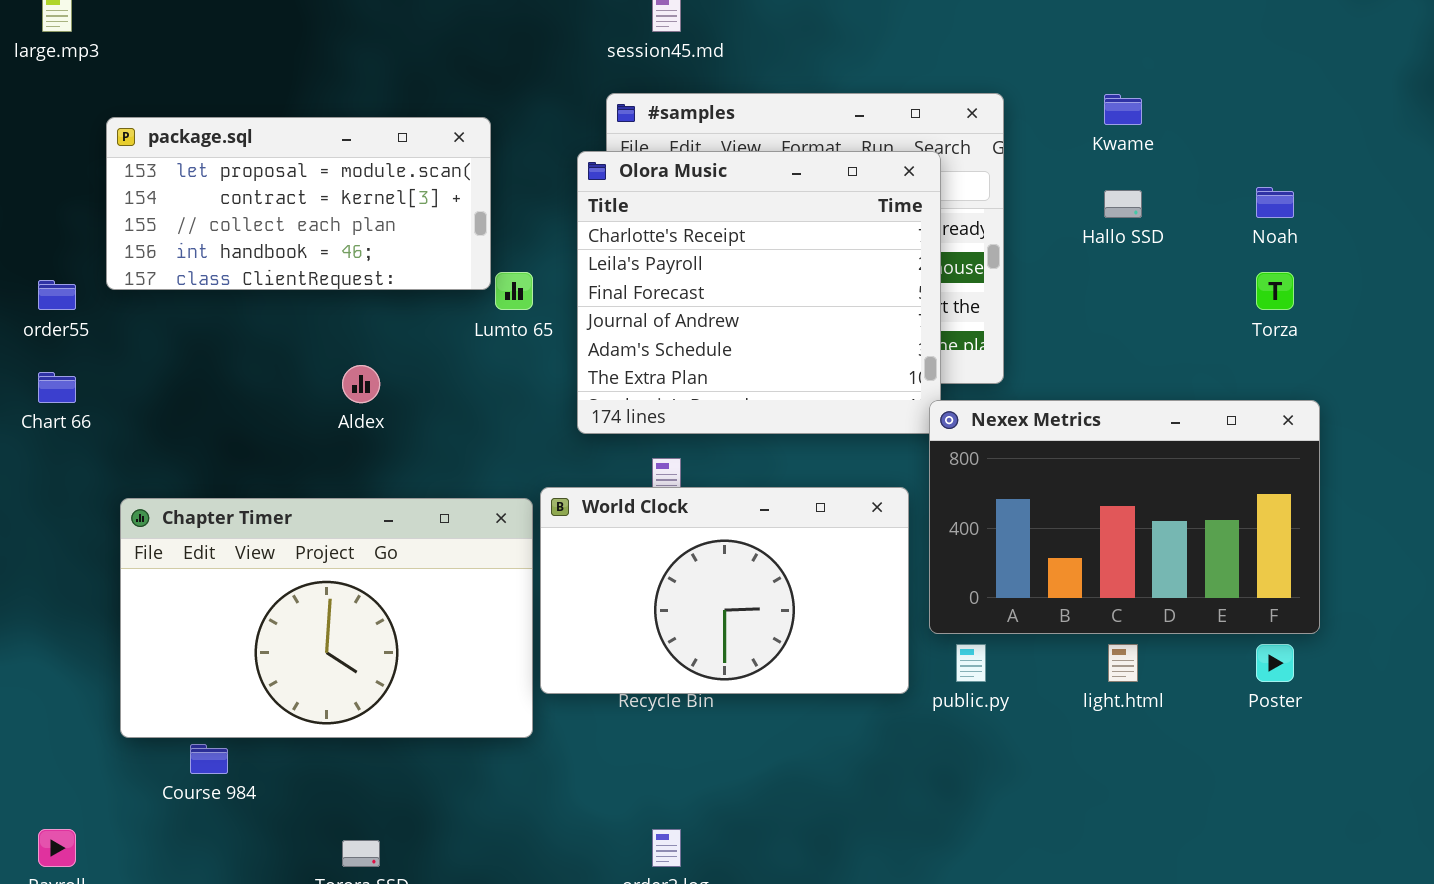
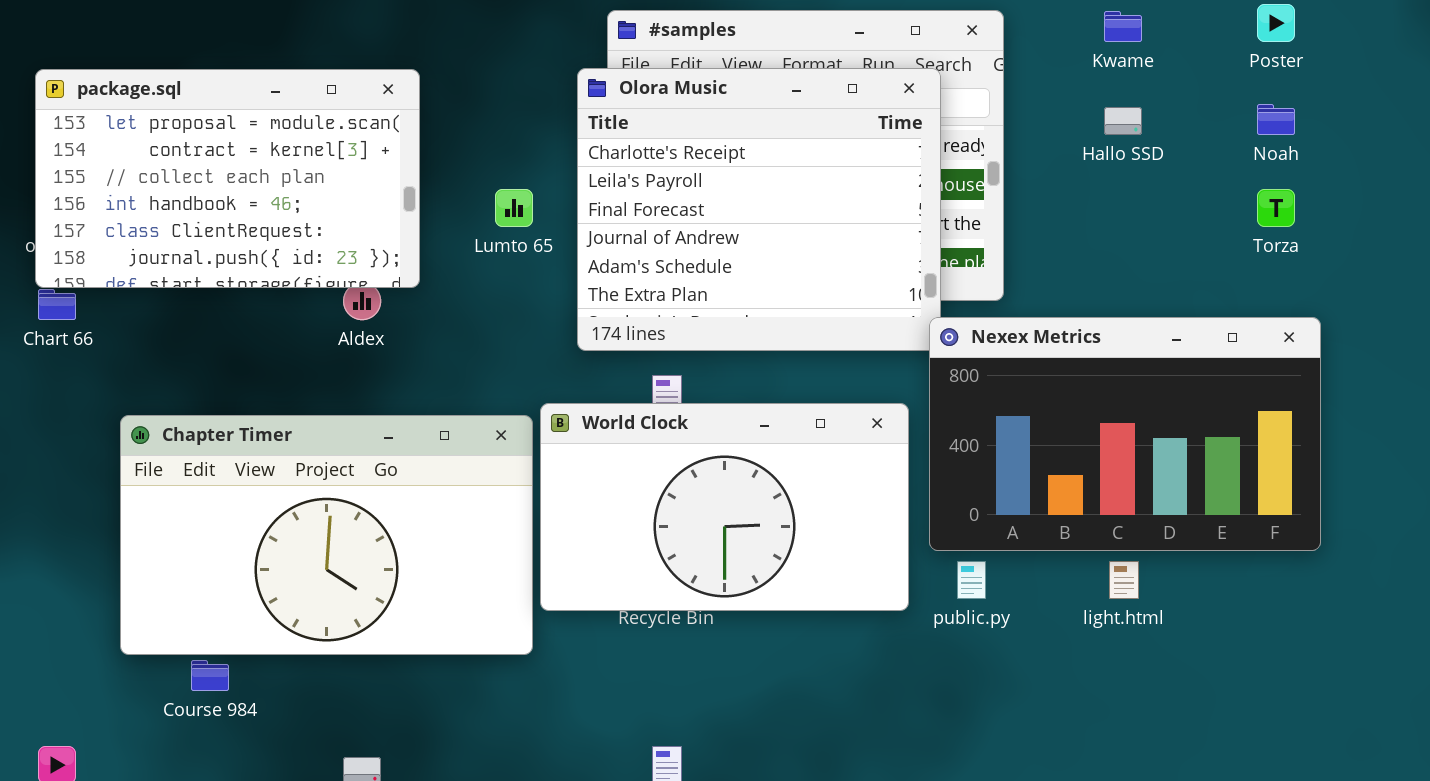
package.sql: [106,117,491,290] -> [35,69,420,288], moved, resized
Poster: [1256,644,1294,682] -> [1257,4,1295,42], moved

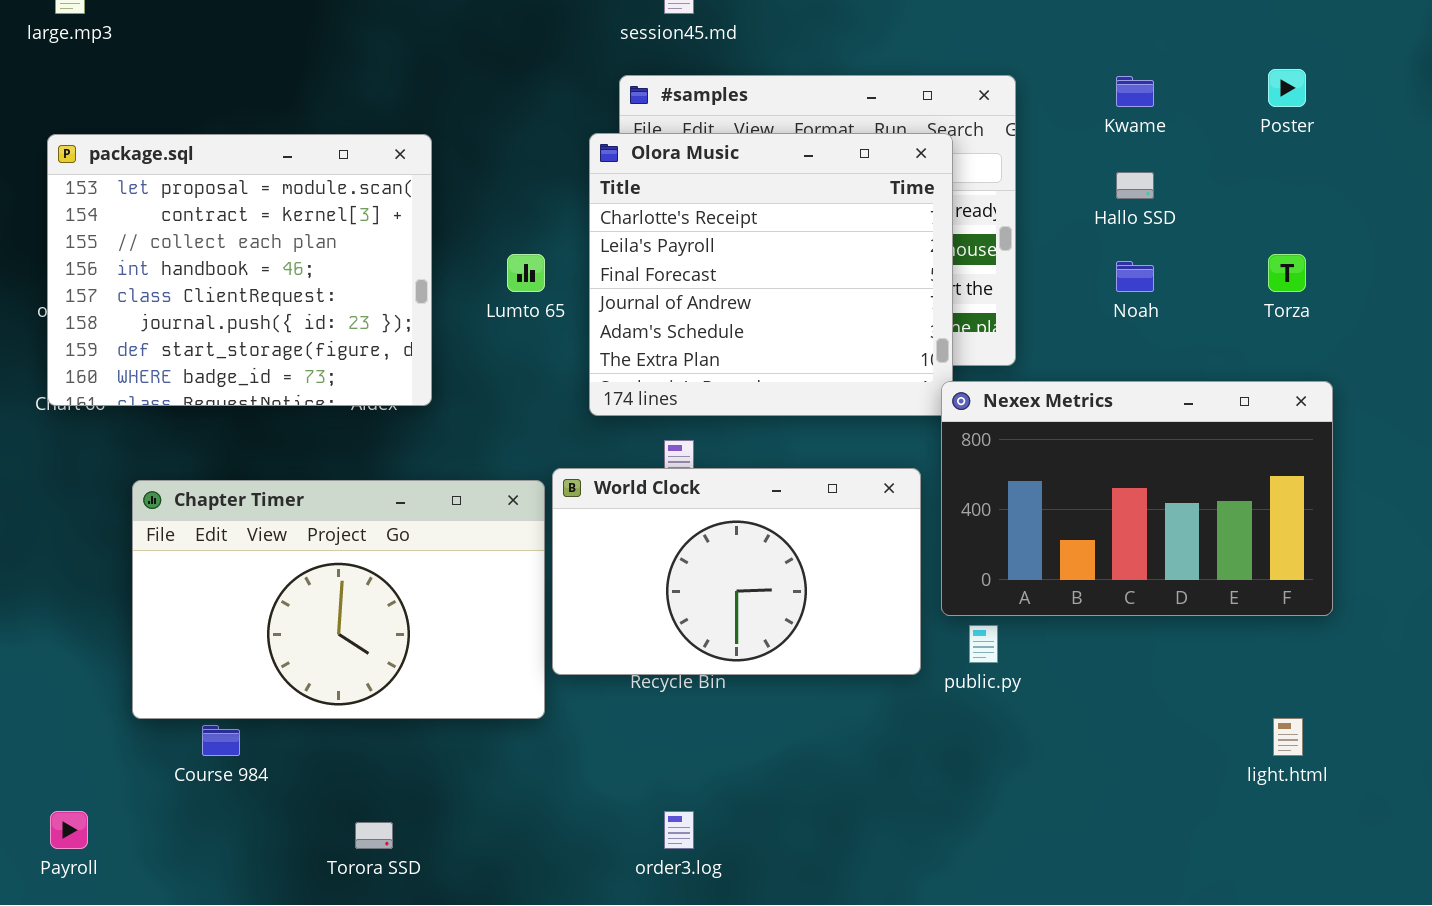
package.sql: [35,69,420,288] -> [47,134,432,406], resized
Noah: [1257,104,1295,135] -> [1116,261,1154,292], moved
light.html: [1109,561,1139,599] -> [1273,718,1303,756], moved

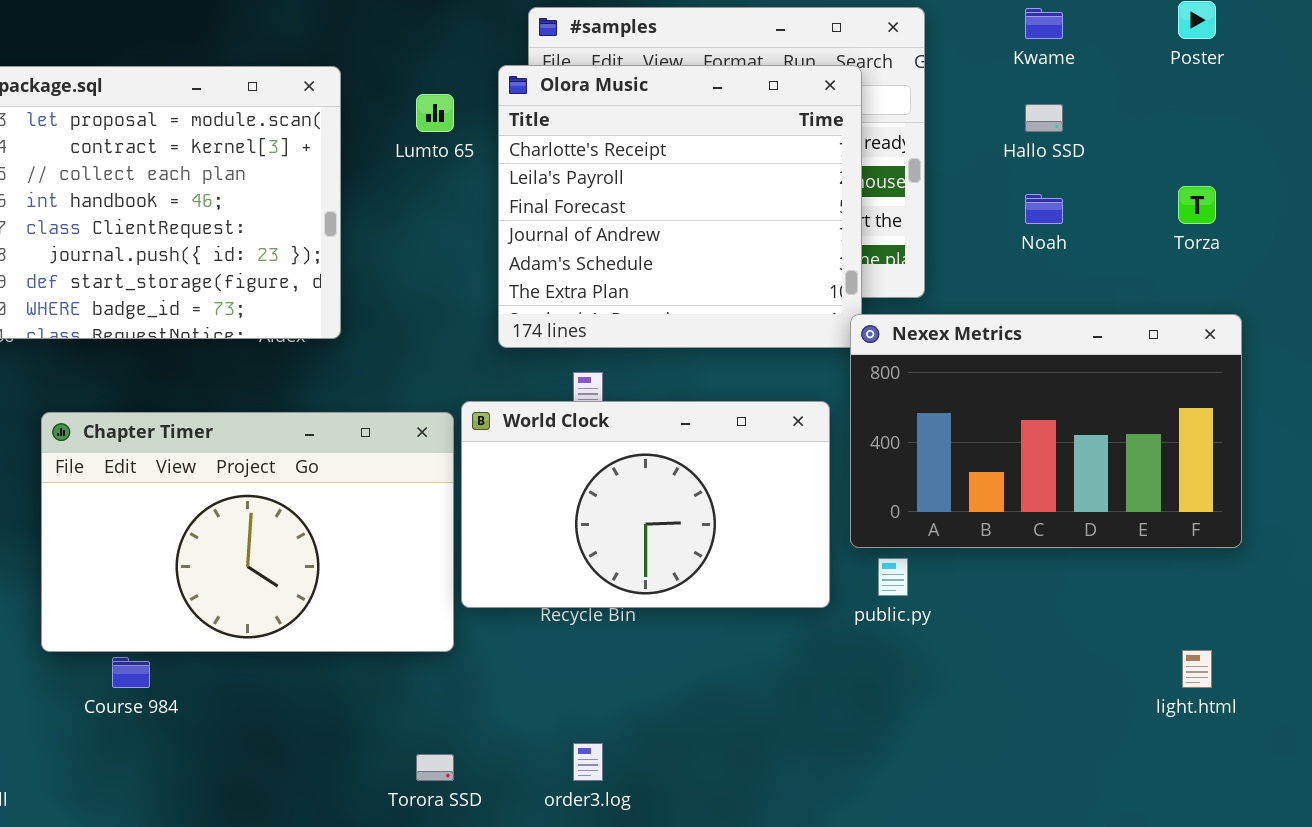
Lumto 65: [507,254,545,292] -> [416,94,454,132], moved
Torora SSD: [355,822,393,849] -> [416,754,454,781], moved

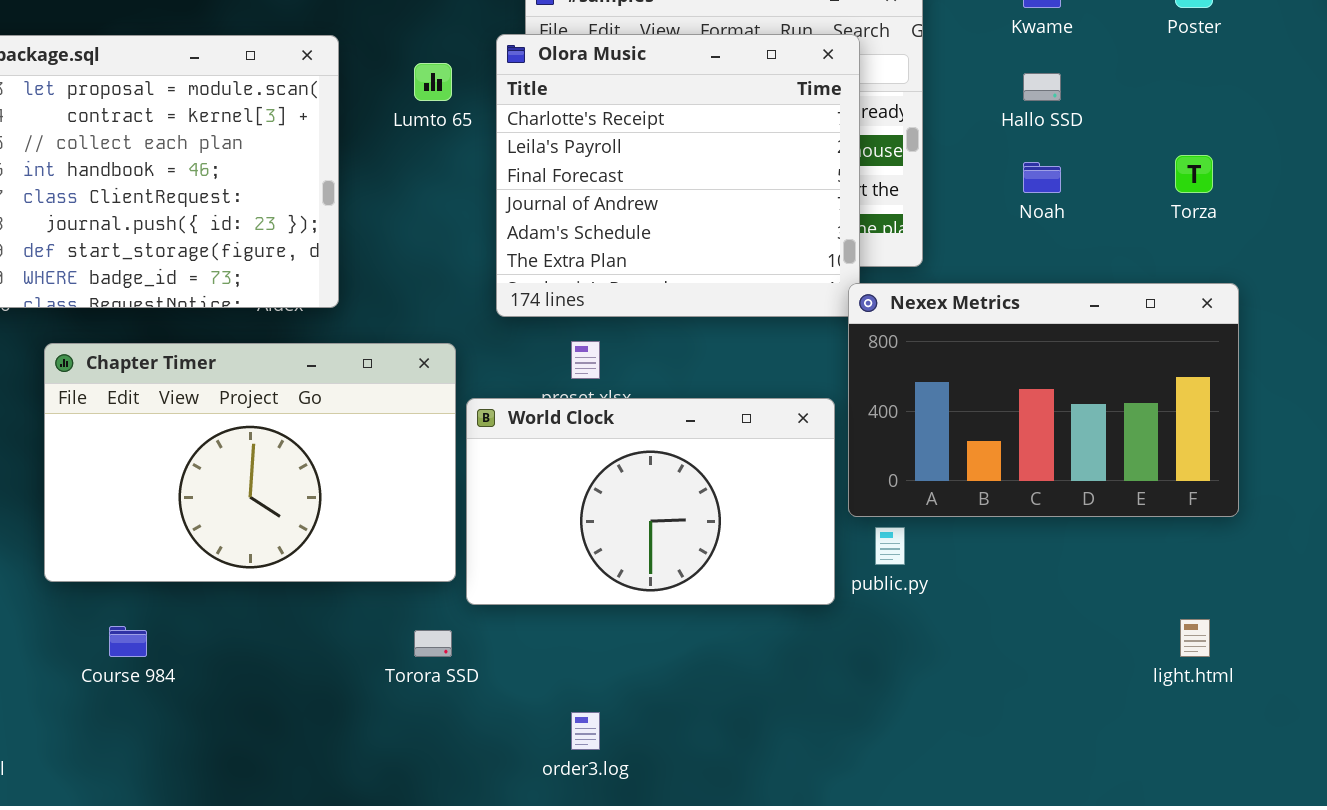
World Clock: [461,401,830,608] -> [466,398,835,605], moved
Chapter Timer: [41,412,454,652] -> [44,343,456,582], moved
Torora SSD: [416,754,454,781] -> [414,630,452,657], moved

